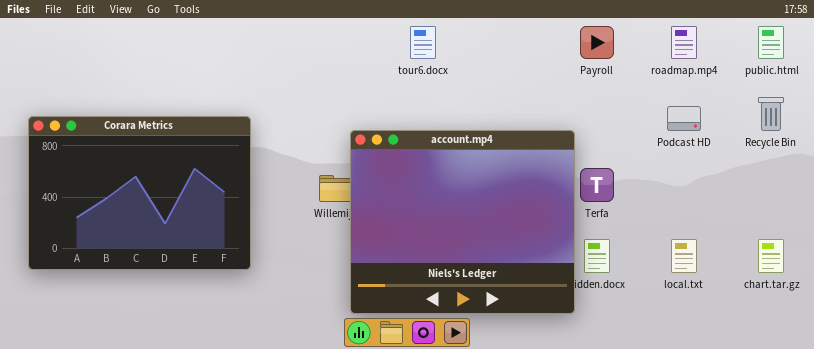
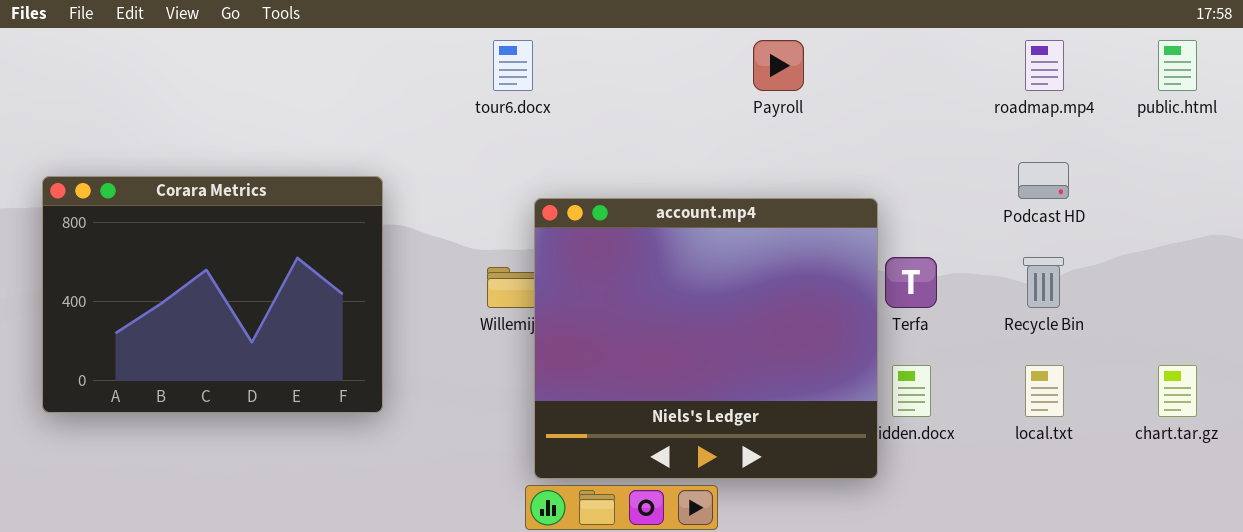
tour6.docx: [410,26,436,59] -> [493,40,533,91], moved
Payroll: [580,26,614,59] -> [753,40,804,91], moved
Recycle Bin: [758,97,784,131] -> [1023,257,1064,308], moved

